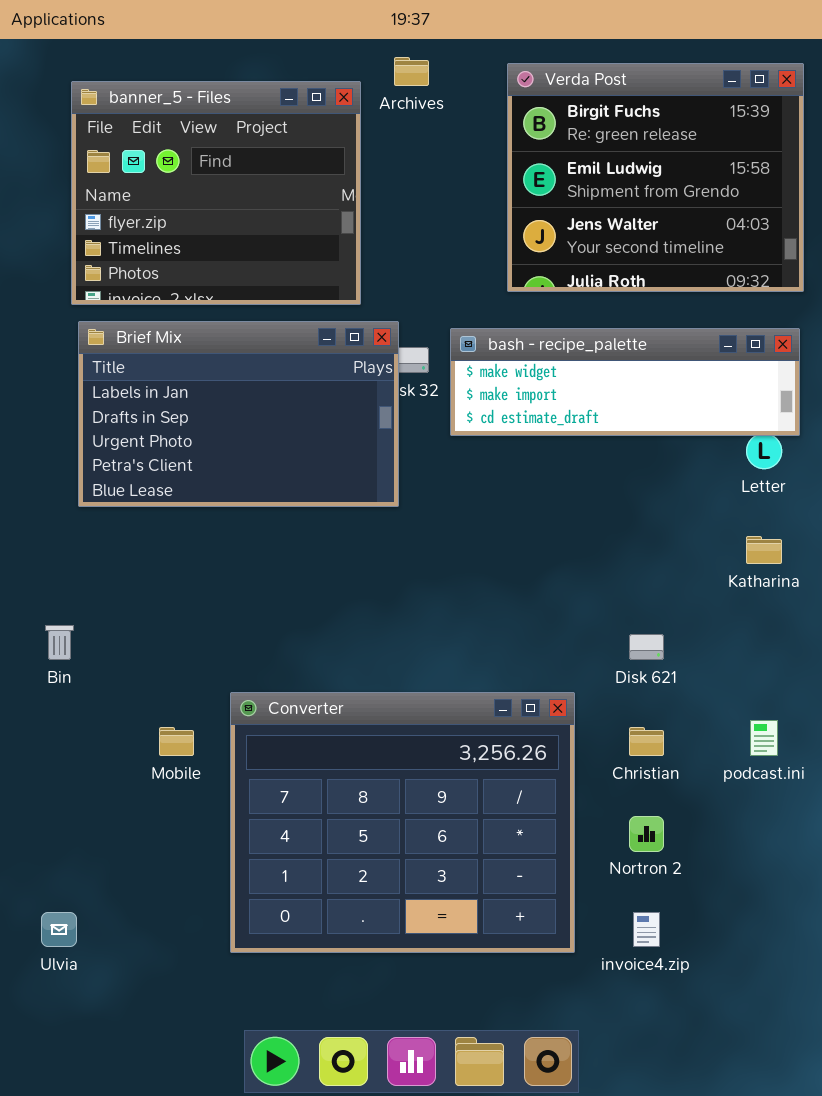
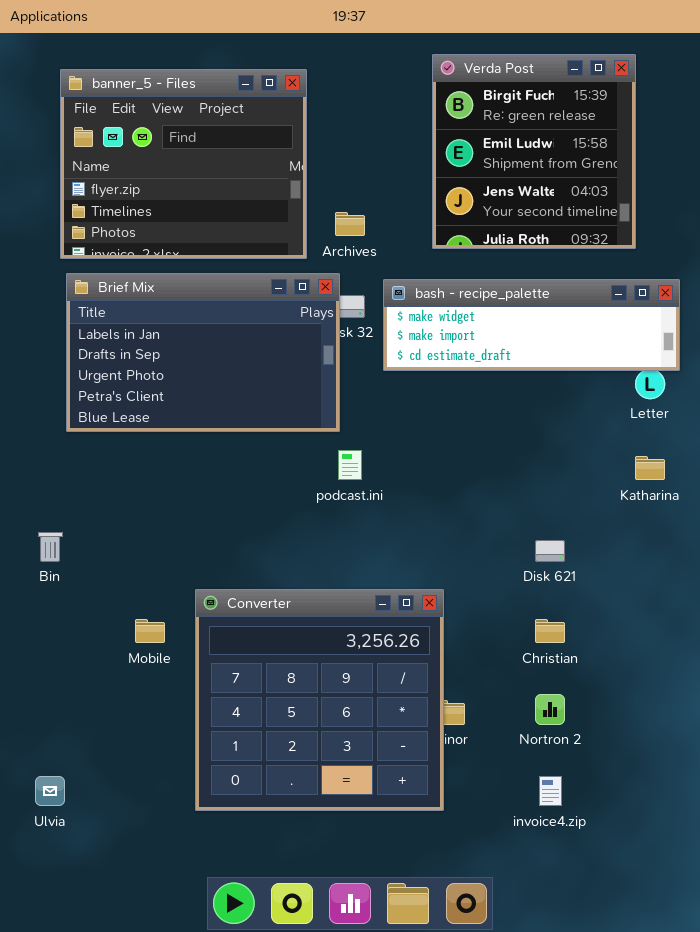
Archives: [394,57,429,86] -> [335,212,365,236], moved
Verda Post: [507,63,804,292] -> [432,54,636,249], resized
Converter: [230,692,575,953] -> [195,589,444,811], resized
podcast.ini: [750,720,778,756] -> [338,450,362,480], moved

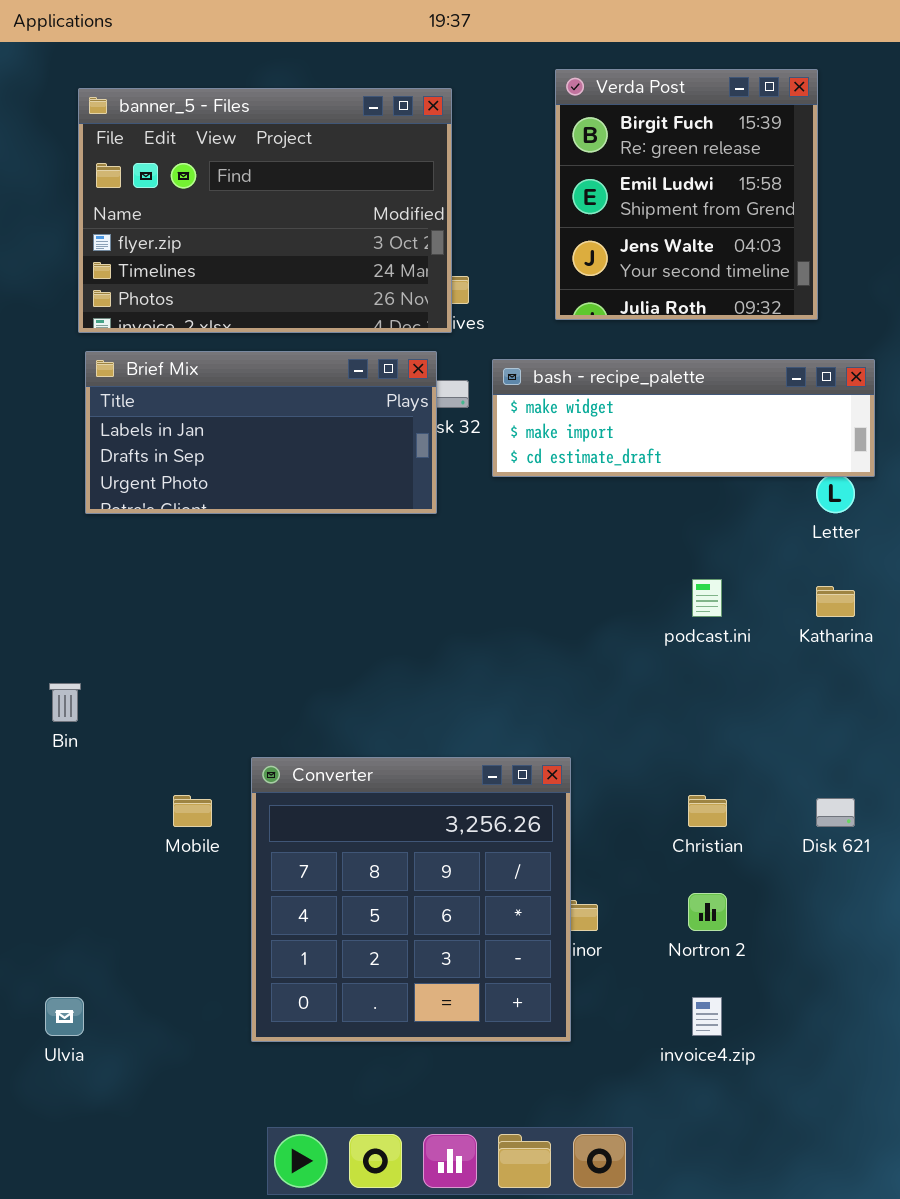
banner_5 - Files: [60,69,307,259] -> [78,88,452,333], resized
Brief Mix: [66,273,340,432] -> [85,351,437,514], resized
podcast.ini: [338,450,362,480] -> [692,579,722,617], moved
Disk 621: [535,540,565,562] -> [816,798,855,827], moved

